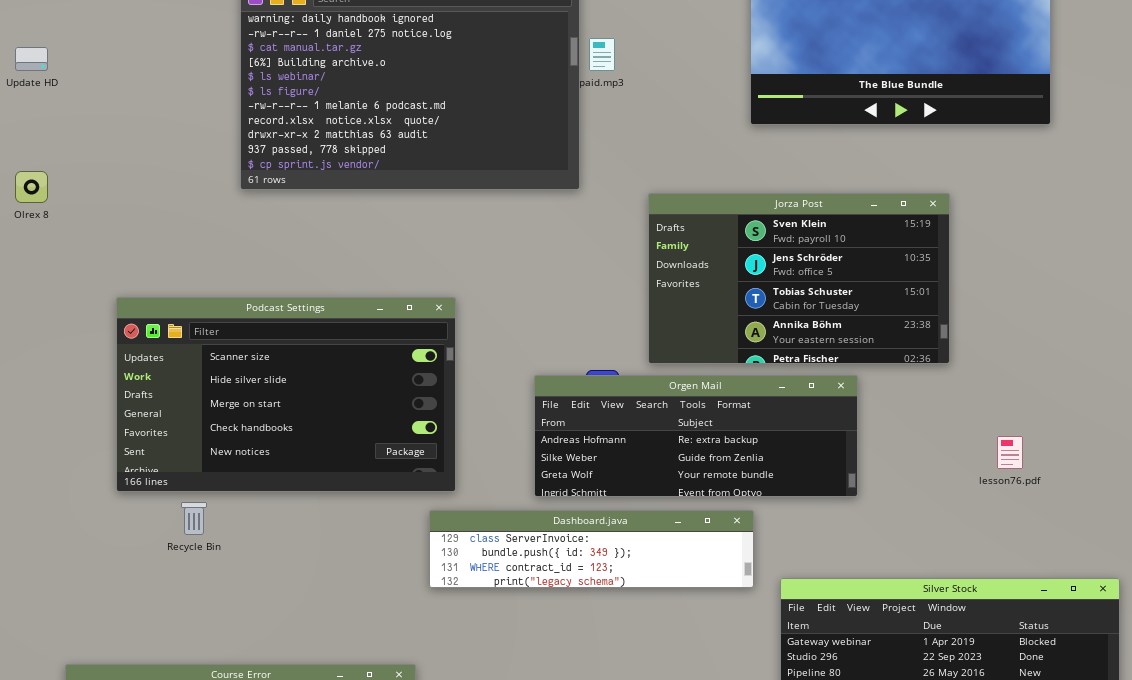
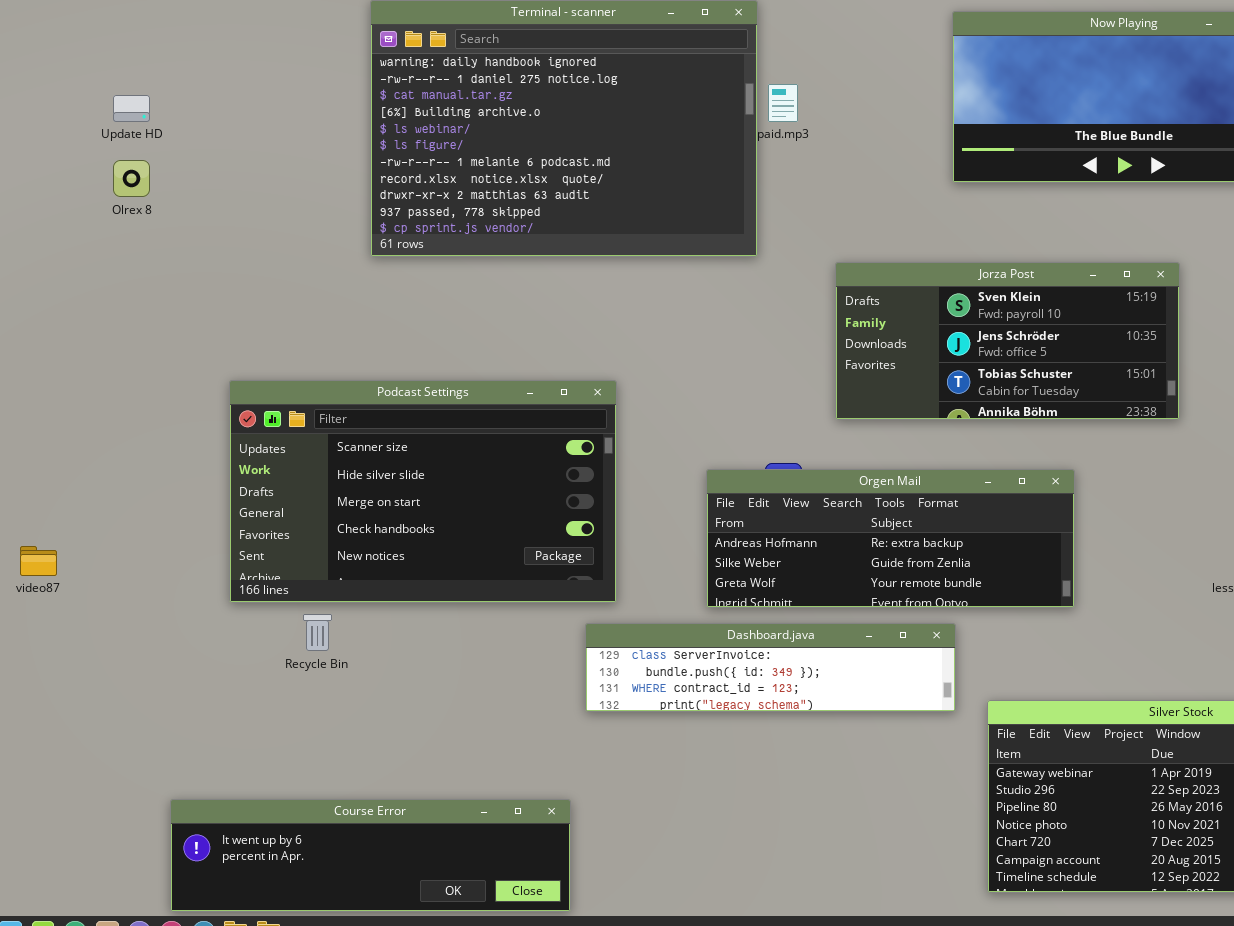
Olrex 8: [15,171,48,203] -> [113,160,150,197], moved
Jorza Post: [648,193,950,364] -> [835,262,1180,420], resized

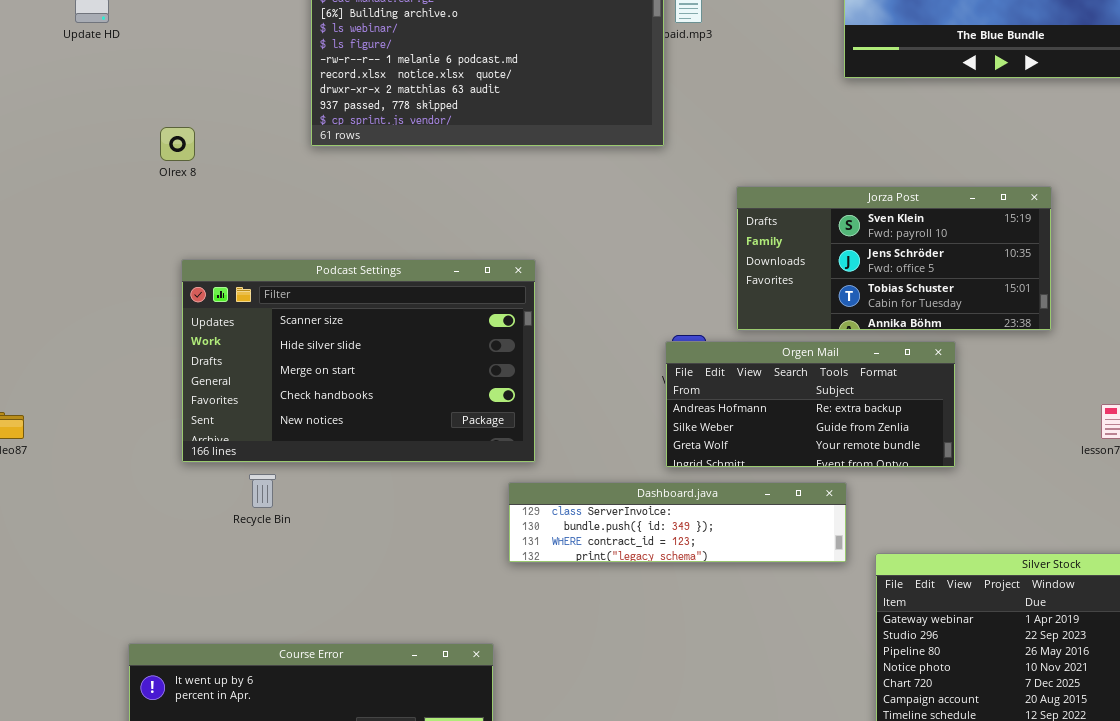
Olrex 8: [113,160,150,197] -> [160,127,195,161], moved
Jorza Post: [835,262,1180,420] -> [736,186,1052,331], moved
Orgen Mail: [706,469,1075,608] -> [665,341,956,468], resized

